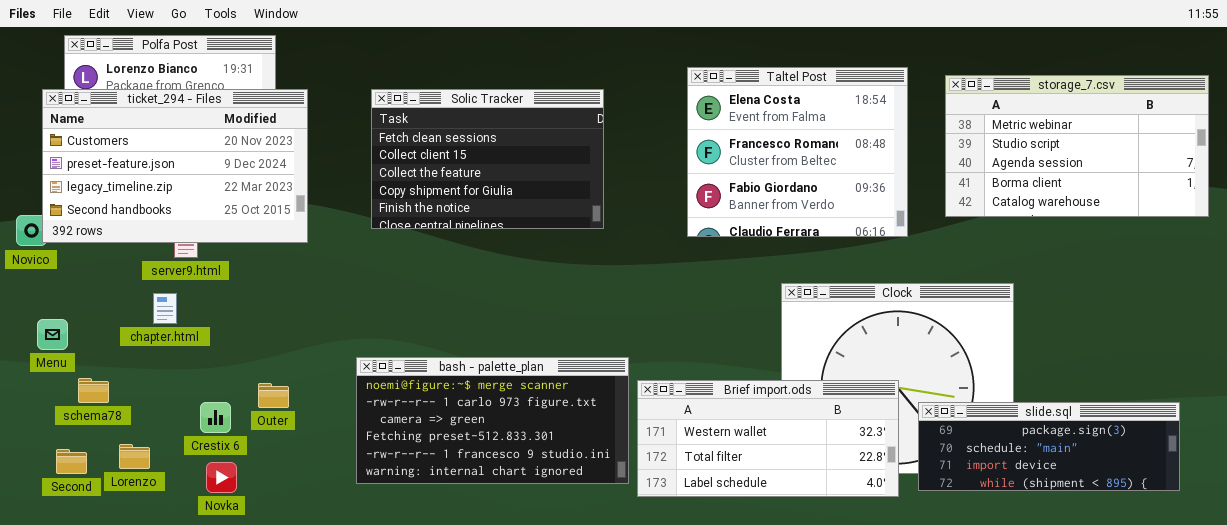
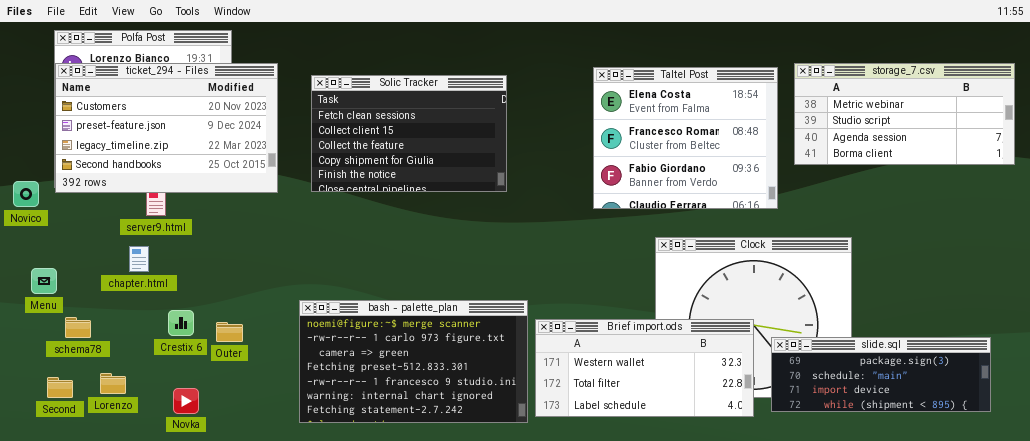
Taltel Post: [687,67,908,237] -> [593,67,778,209], moved
storage_7.csv: [945,75,1209,217] -> [794,63,1015,165], resized
ticket_294 - Files: [42,89,308,243] -> [55,63,278,193], moved
bash - palette_plan: [356,357,629,484] -> [299,300,528,423], resized
Crestix 6: [200,402,231,433] -> [168,310,194,336], moved

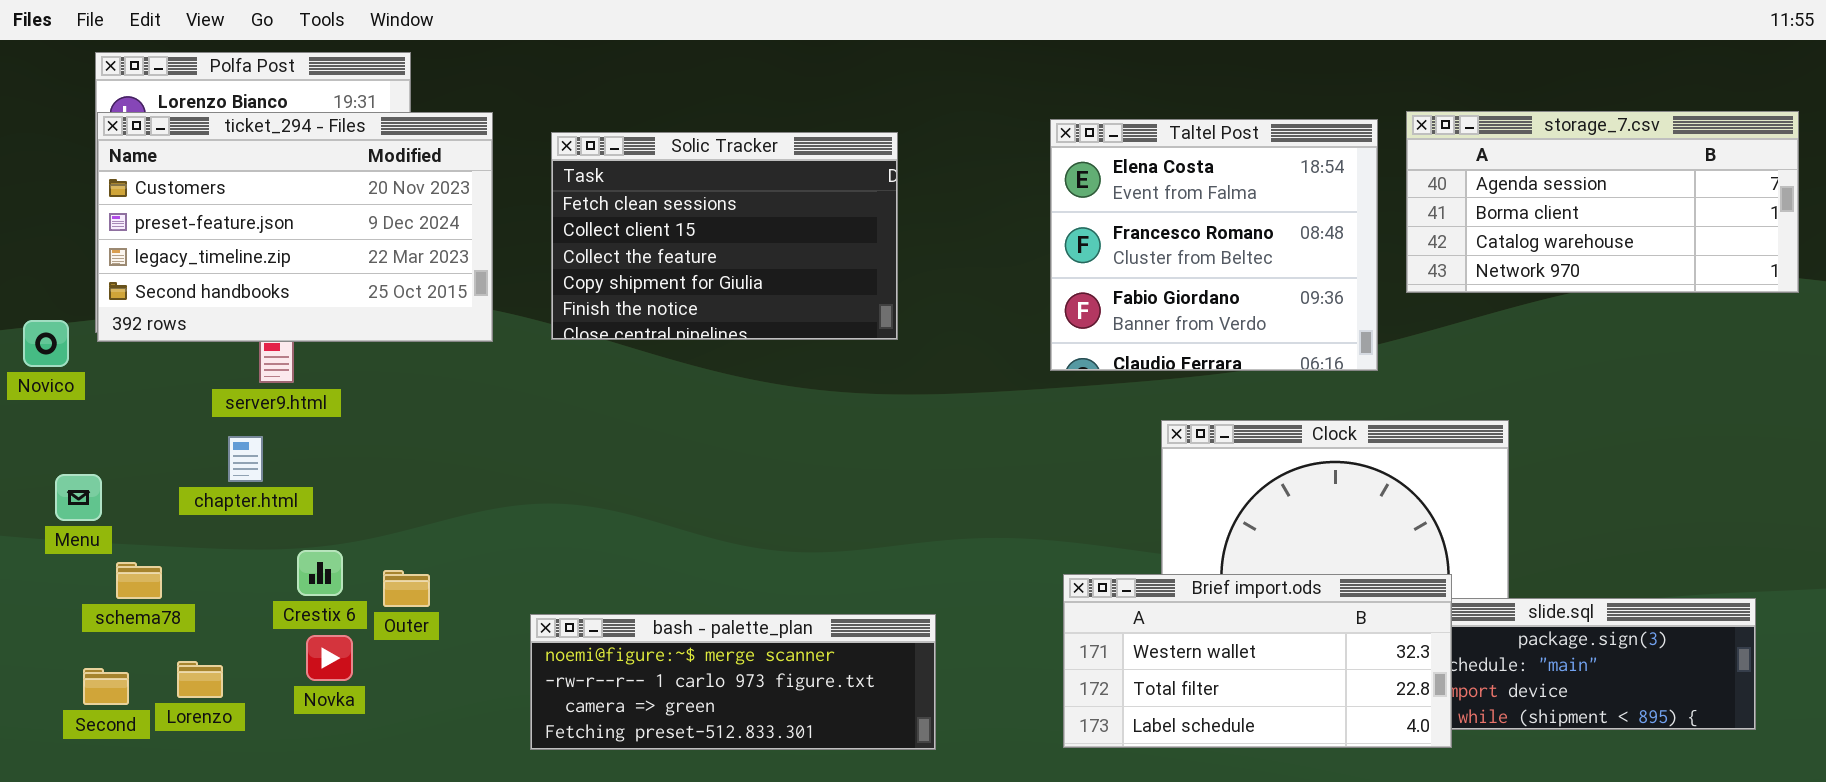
storage_7.csv: [794,63,1015,165] -> [1406,111,1799,293], scrolled down 2 rows
bash - palette_plan: [299,300,528,423] -> [530,614,936,750], resized
Brief import.ods: [535,319,754,417] -> [1063,574,1452,748], moved
Novka: [173,388,199,414] -> [306,635,353,681], moved

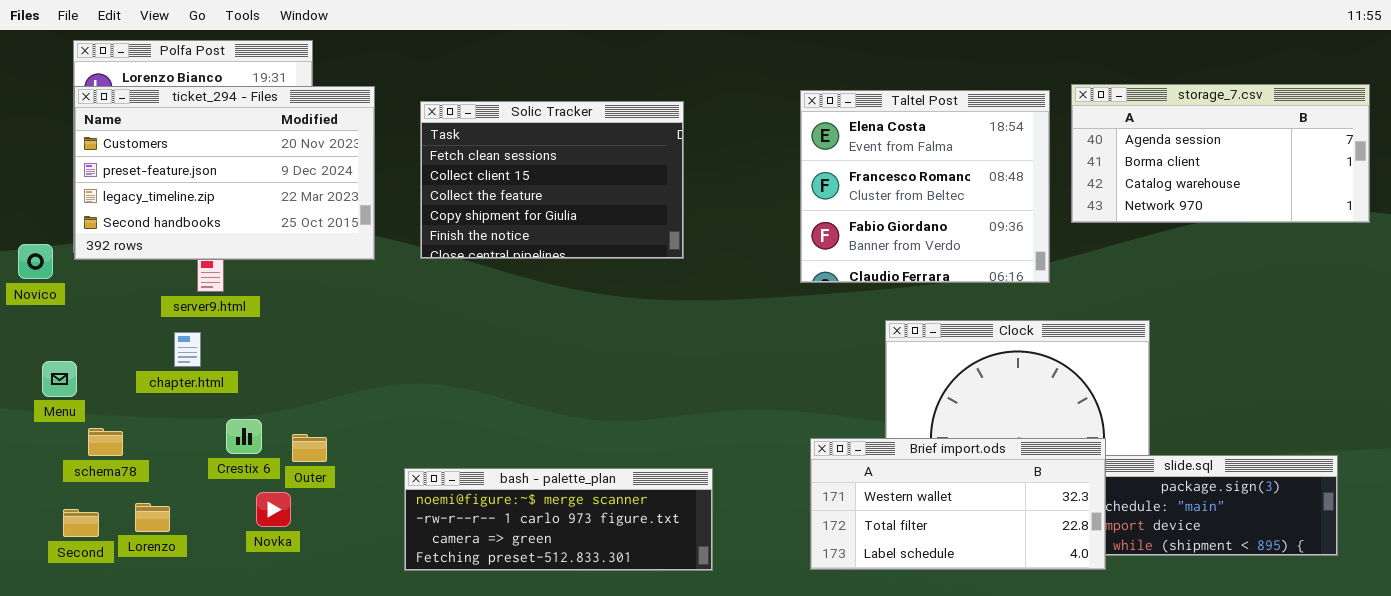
Novka: [306,635,353,681] -> [256,492,291,527], moved

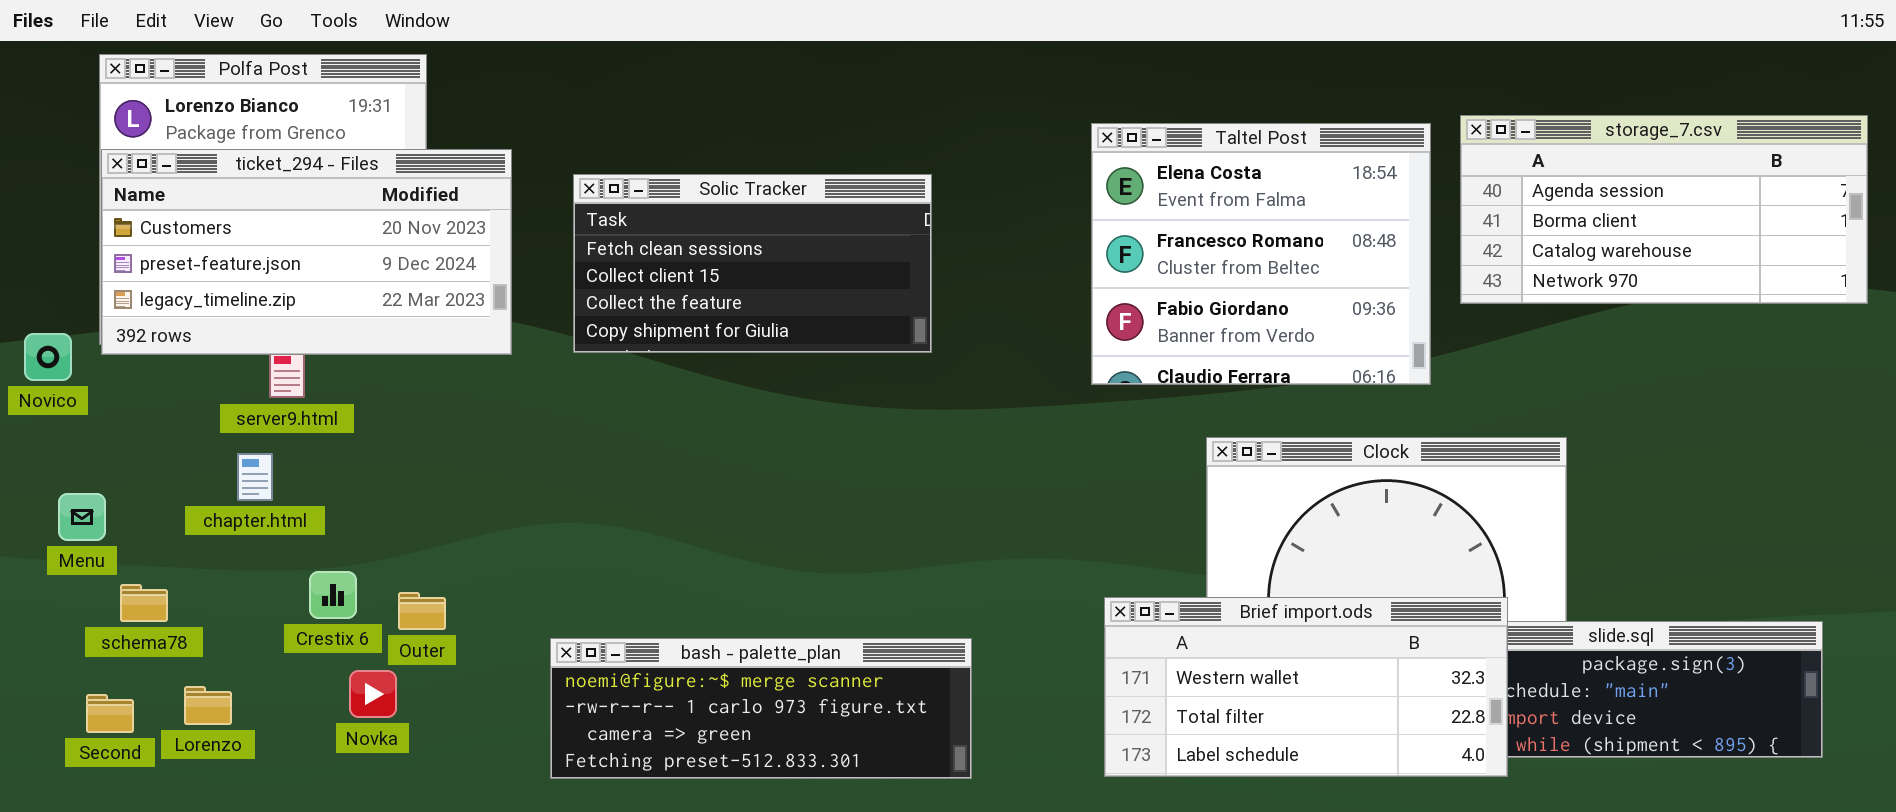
ticket_294 - Files: [74,86,375,260] -> [101,149,512,355], resized
Solic Tracker: [420,101,684,259] -> [573,174,932,353], resized

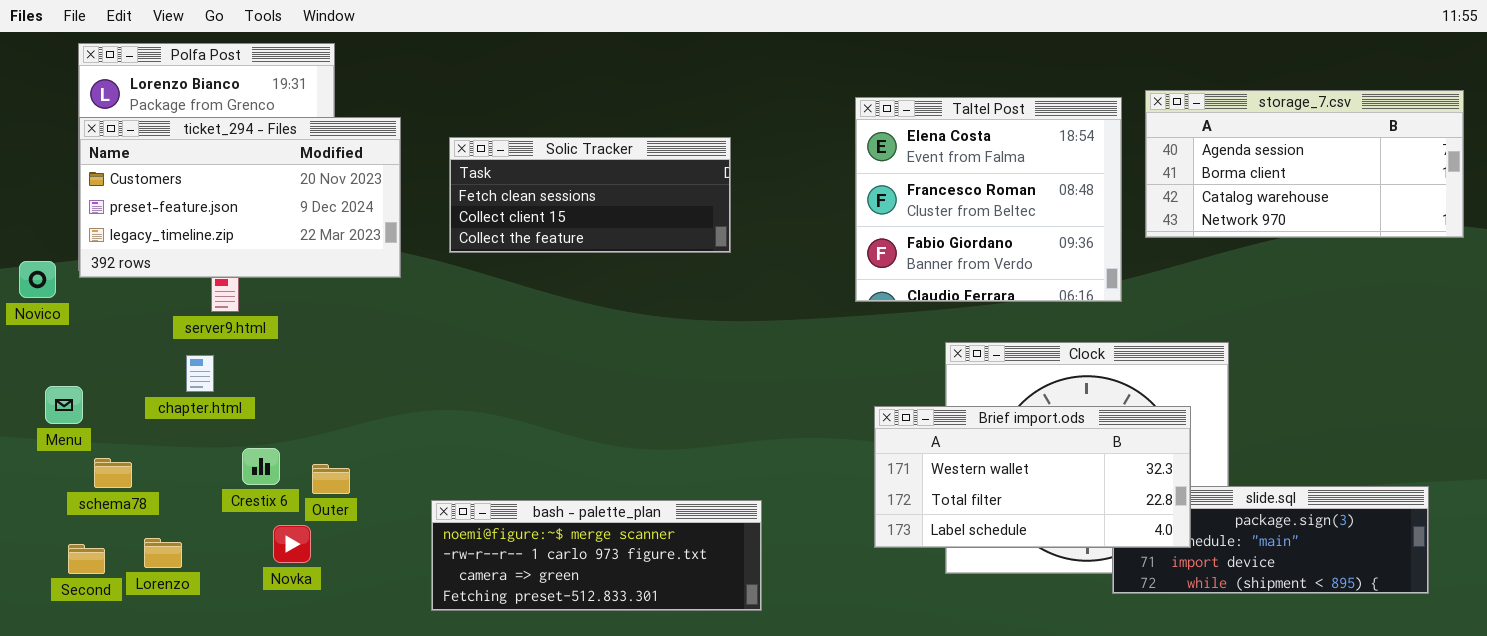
Solic Tracker: [573,174,932,353] -> [449,137,731,253], resized
Brief import.ods: [1104,597,1508,777] -> [874,406,1191,548], moved

